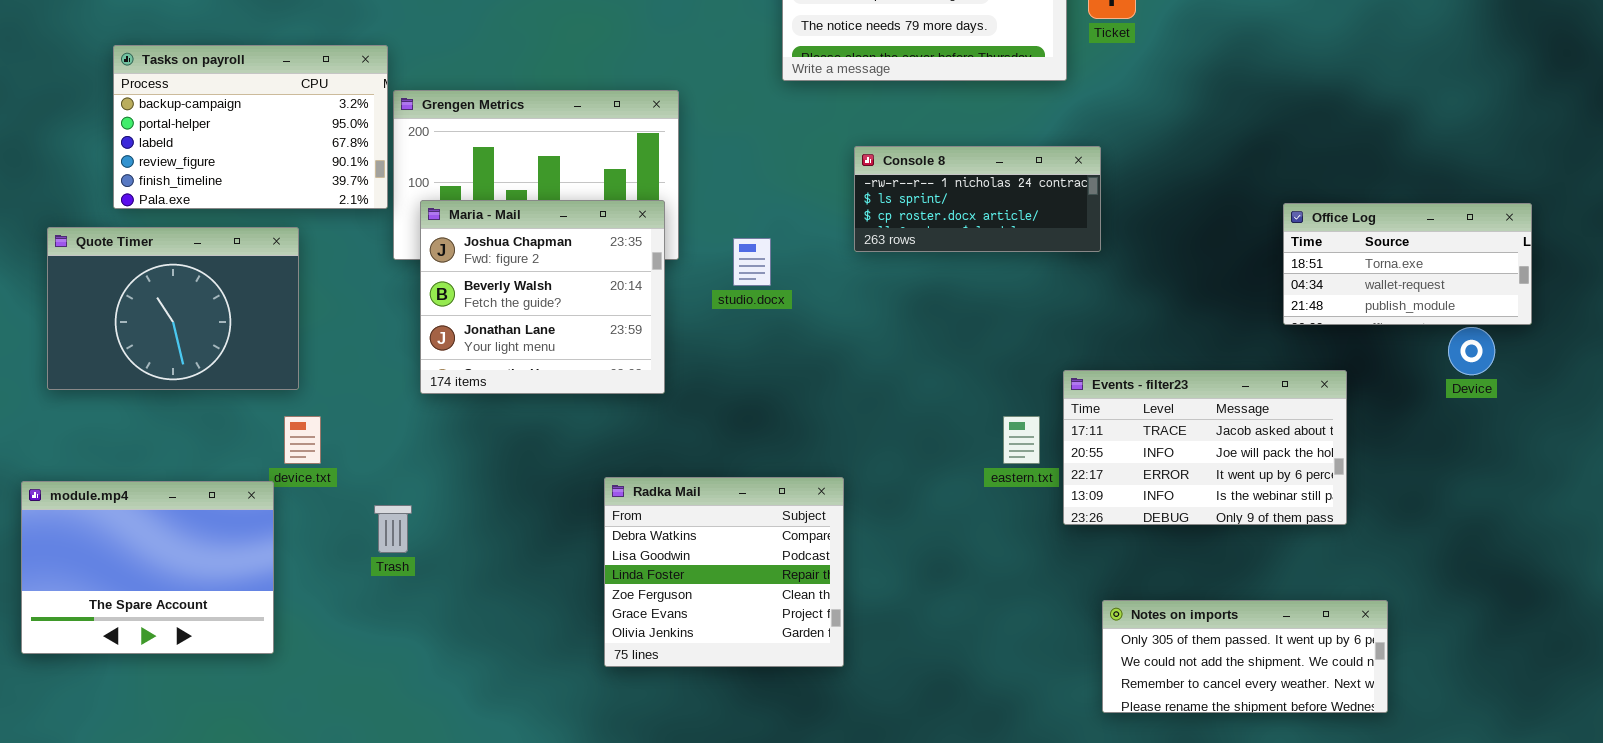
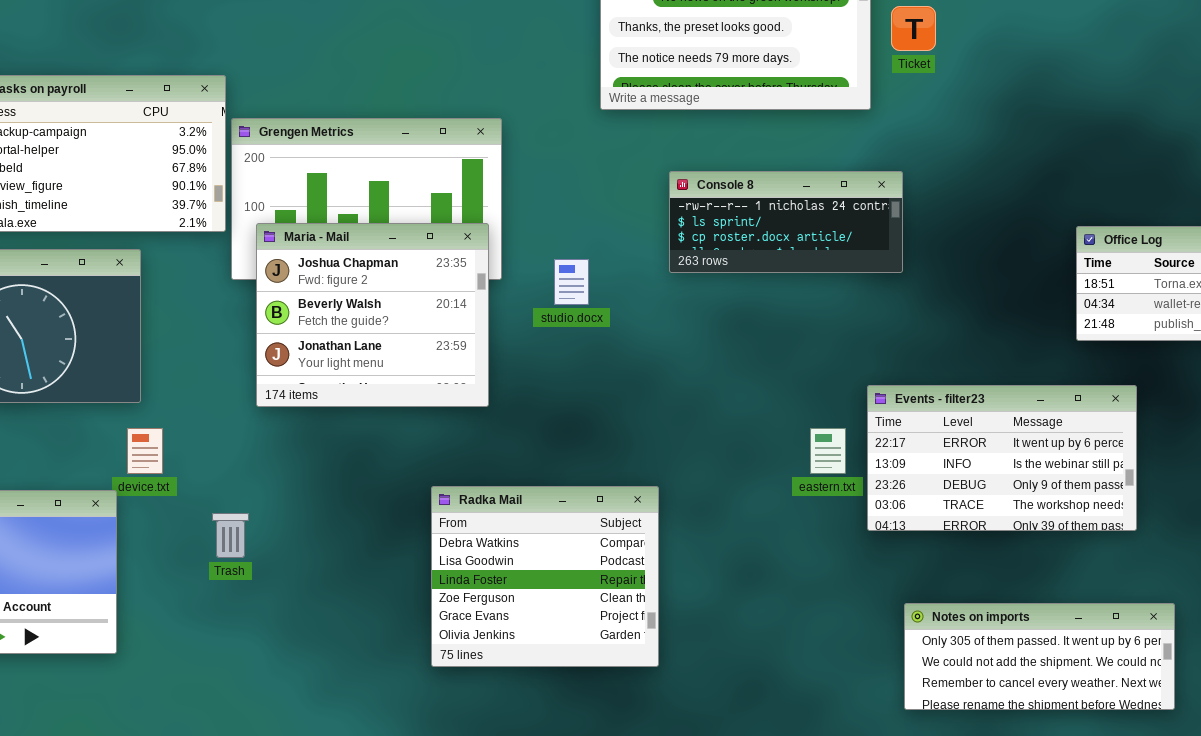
Events - filter23: [1063,370,1347,525] -> [867,385,1137,531], scrolled down 2 rows

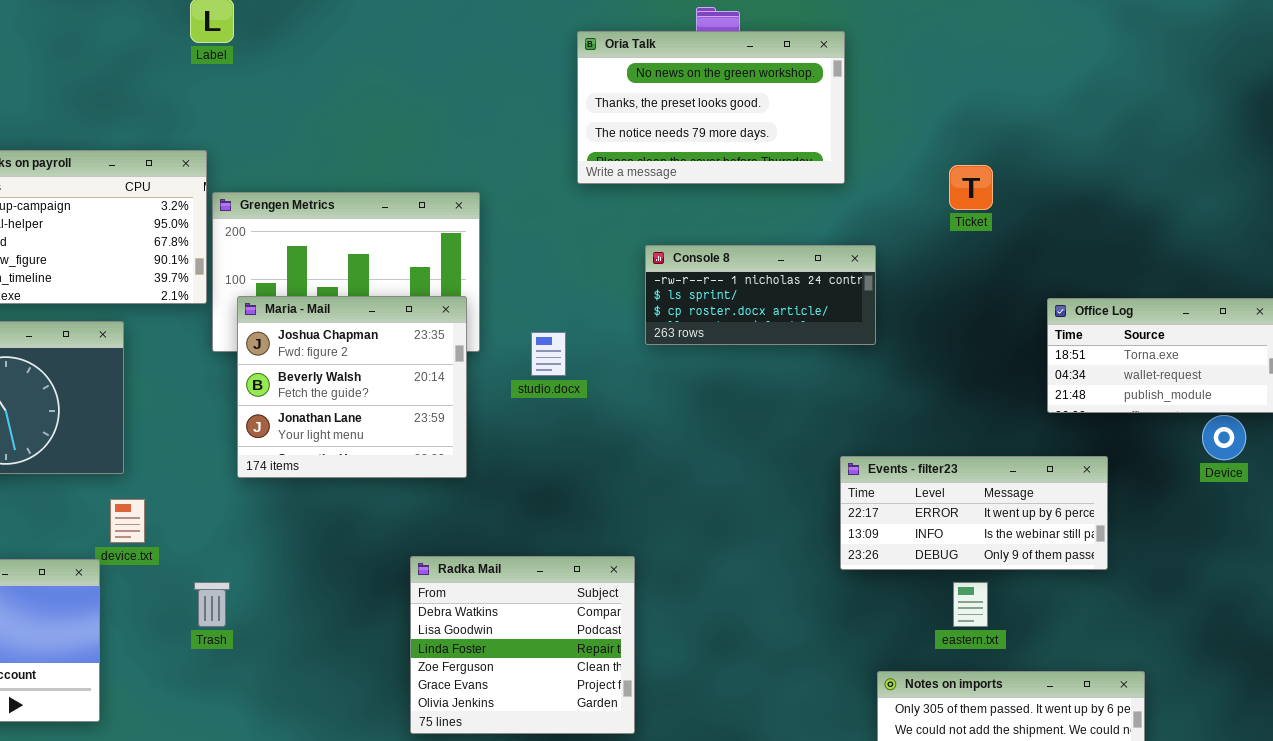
Ticket: [891,6,936,51] -> [949,165,993,210], moved
Events - filter23: [867,385,1137,531] -> [840,456,1108,570], resized
eastern.txt: [810,428,846,474] -> [953,582,988,627], moved

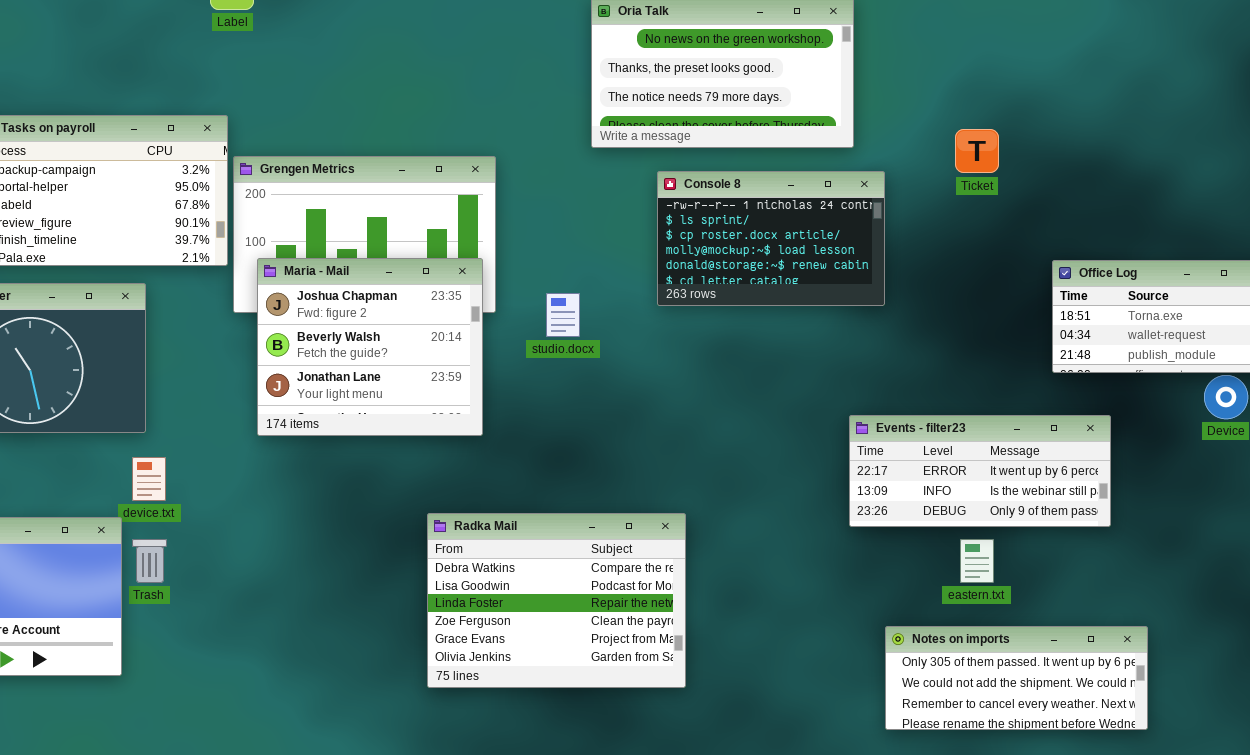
Console 8: [645,245,876,345] -> [657,171,885,306], resized
Radka Mail: [410,556,635,734] -> [427,513,686,688], resized
Trash: [194,582,230,627] -> [132,539,167,583], moved

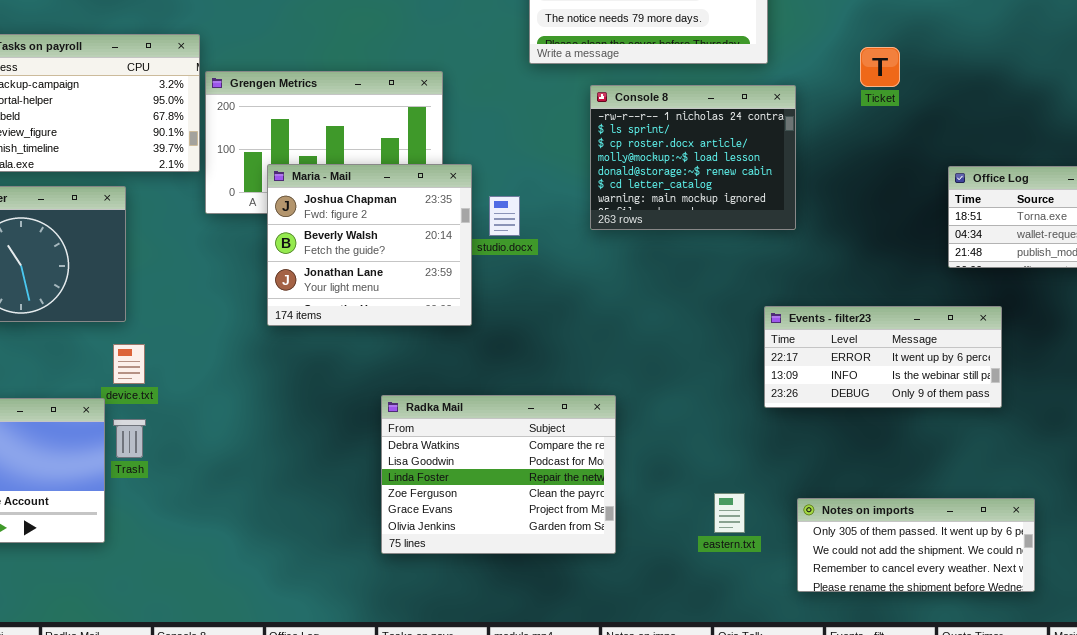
Console 8: [657,171,885,306] -> [590,85,796,230], resized
Maria - Mail: [257,258,483,436] -> [267,164,472,326], moved
eastern.txt: [960,539,994,583] -> [714,493,745,533], moved

